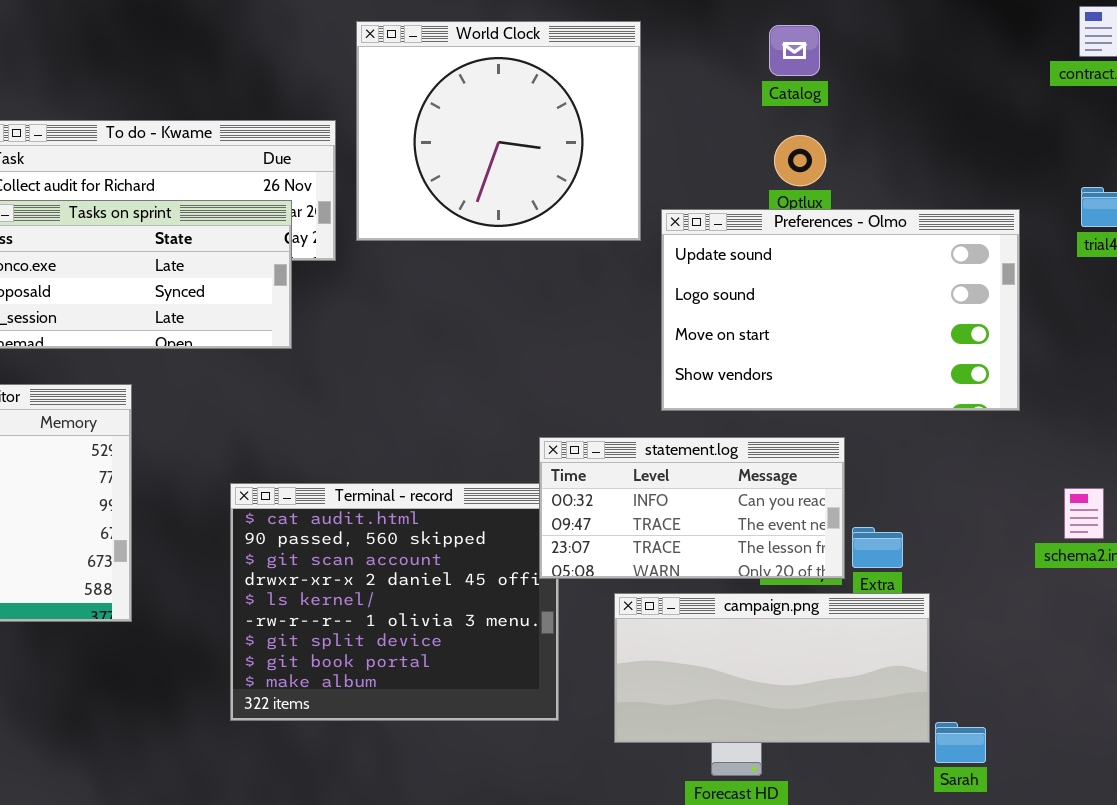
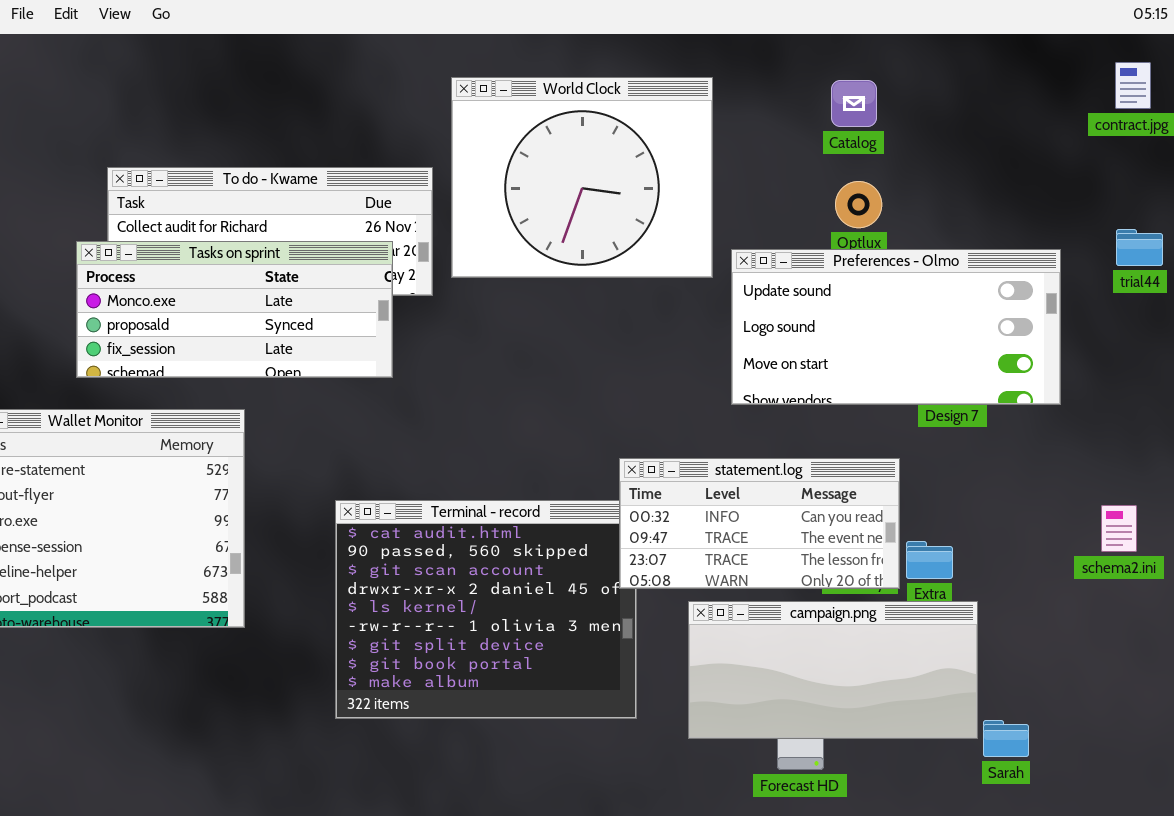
Preferences - Olmo: [661,209,1020,411] -> [731,249,1061,405], resized

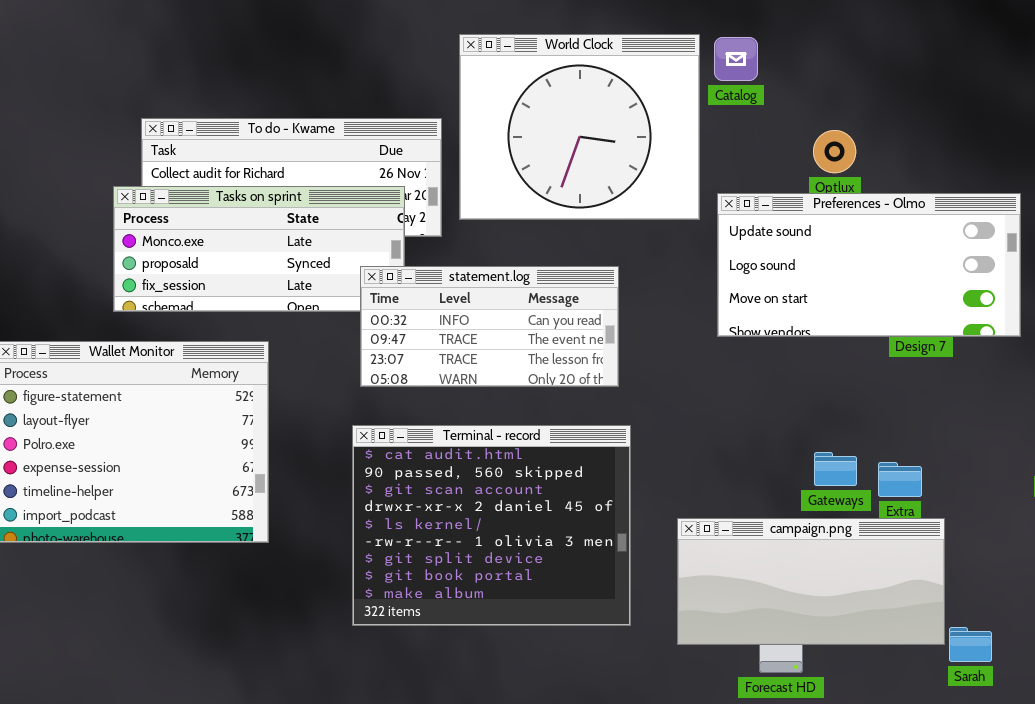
Catalog: [831,80,877,127] -> [714,37,758,81], moved
statement.log: [619,458,900,589] -> [360,266,619,387], moved

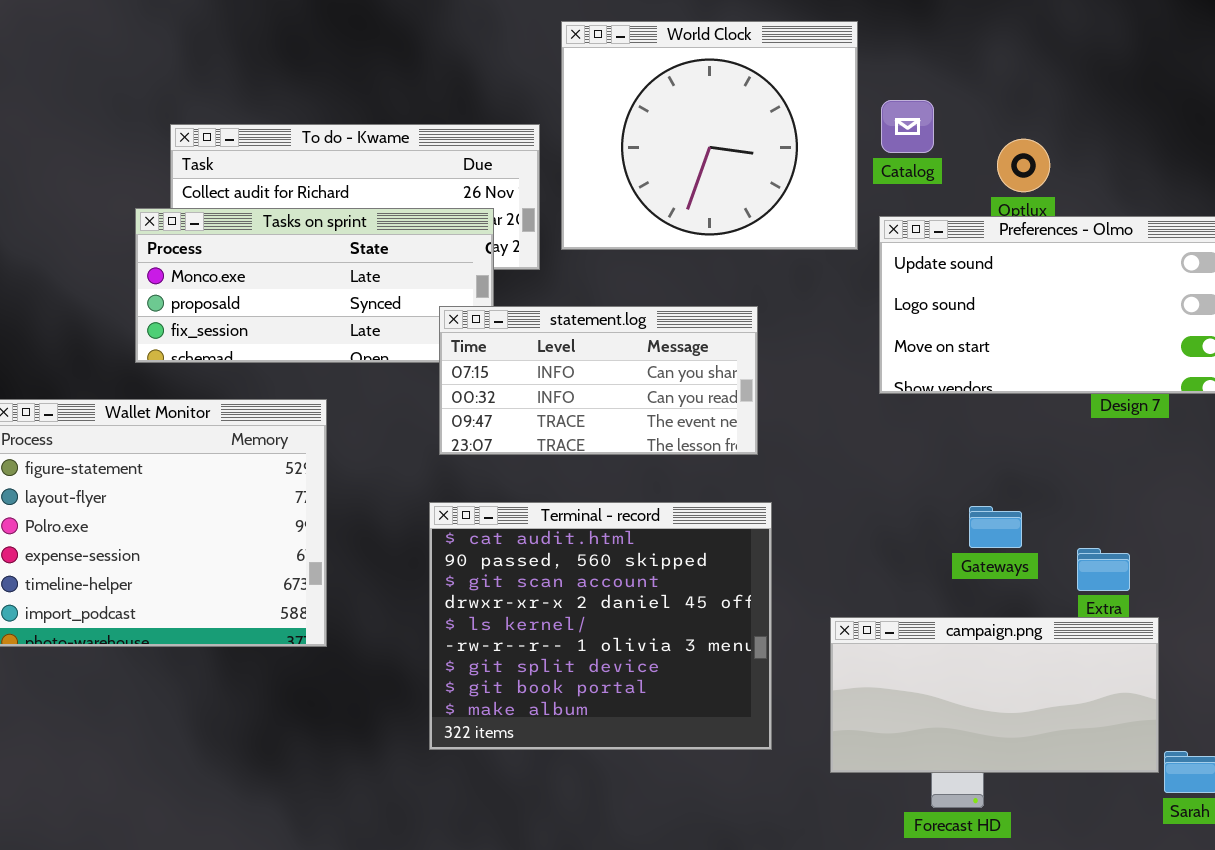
Catalog: [714,37,758,81] -> [881,100,934,153], moved
statement.log: [360,266,619,387] -> [439,306,758,455], scrolled up 1 row
Gateways: [814,452,857,486] -> [969,506,1022,548], moved

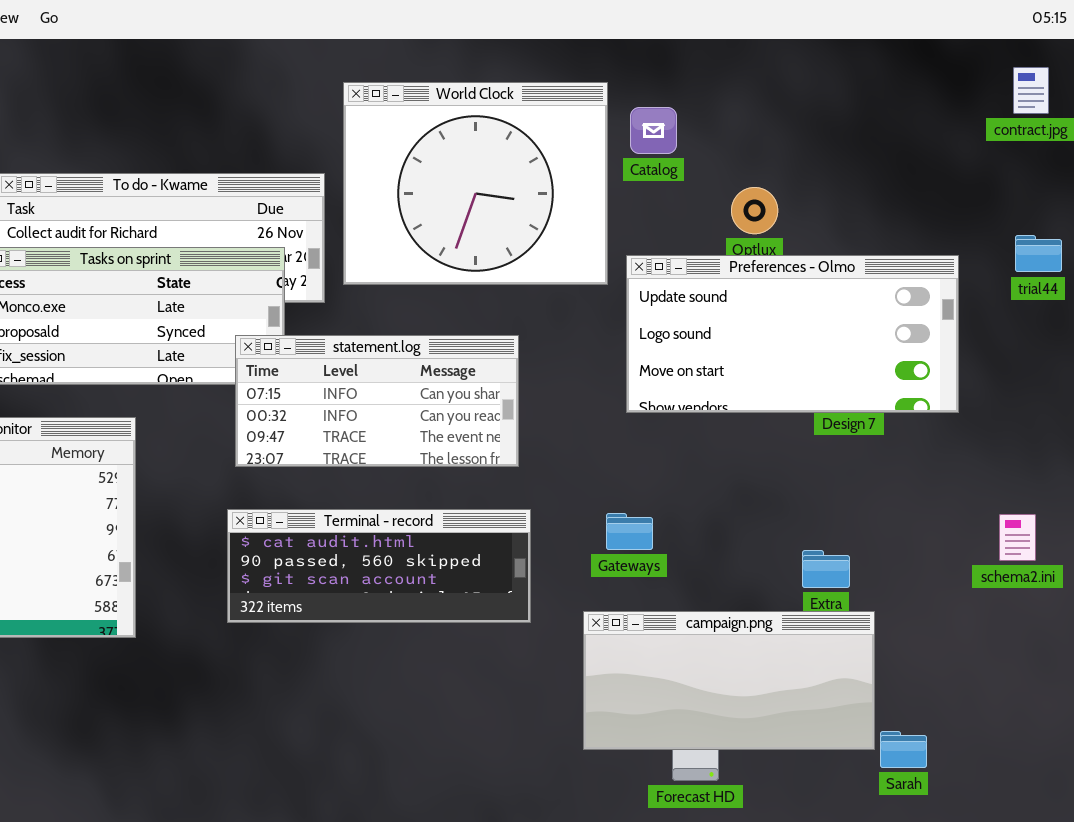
Catalog: [881,100,934,153] -> [630,107,677,154], moved
Terminal - record: [429,502,772,750] -> [227,509,531,623], resized
Gateways: [969,506,1022,548] -> [606,513,653,550], moved

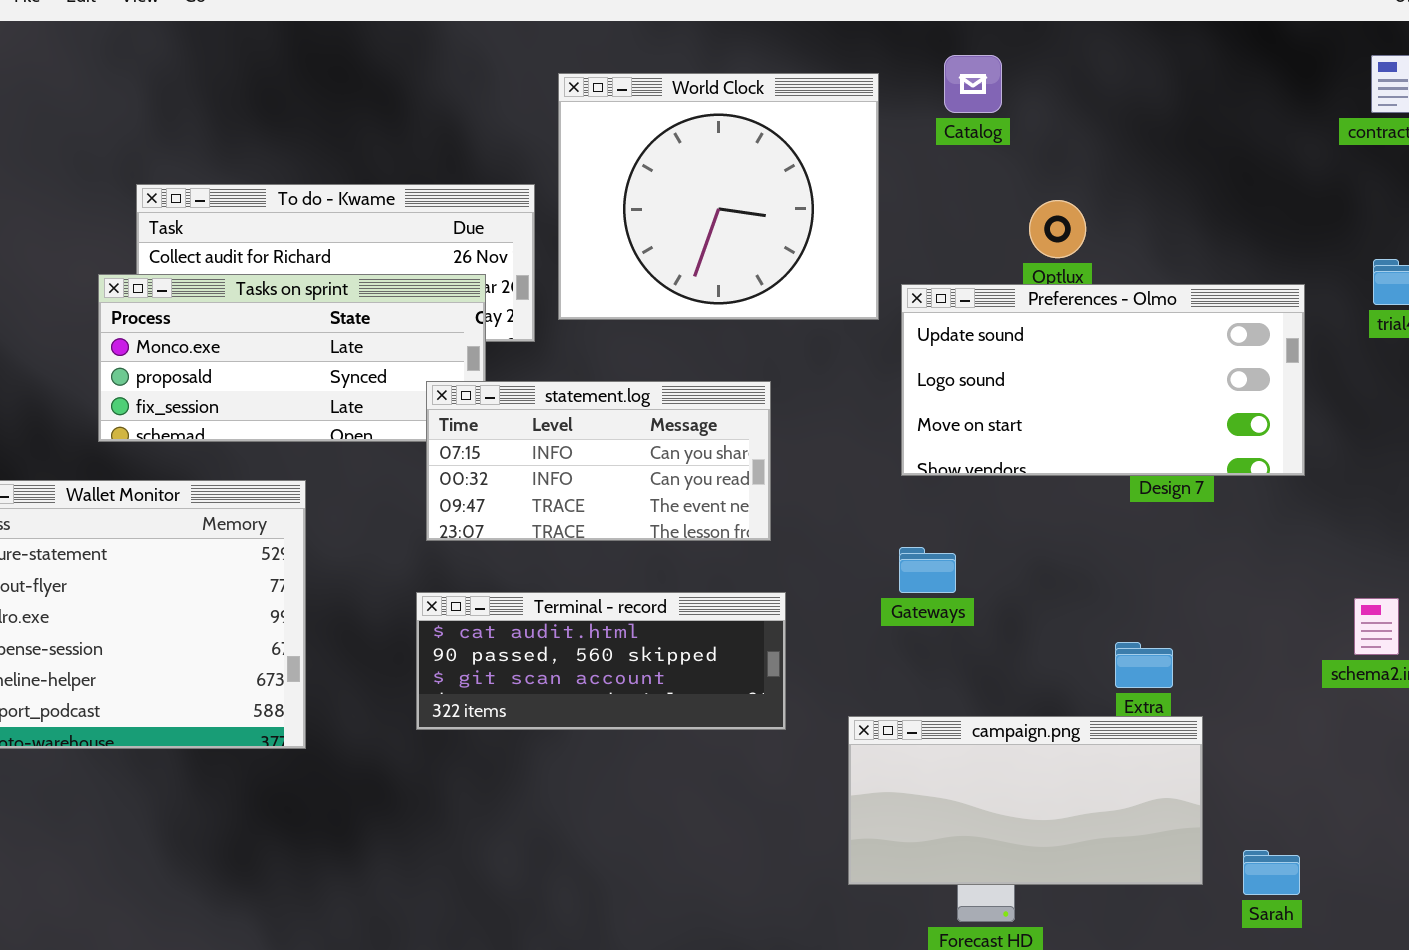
Catalog: [630,107,677,154] -> [944,55,1002,113], moved
Gateways: [606,513,653,550] -> [899,547,956,593], moved
Sarah: [880,731,927,768] -> [1243,850,1300,895], moved

